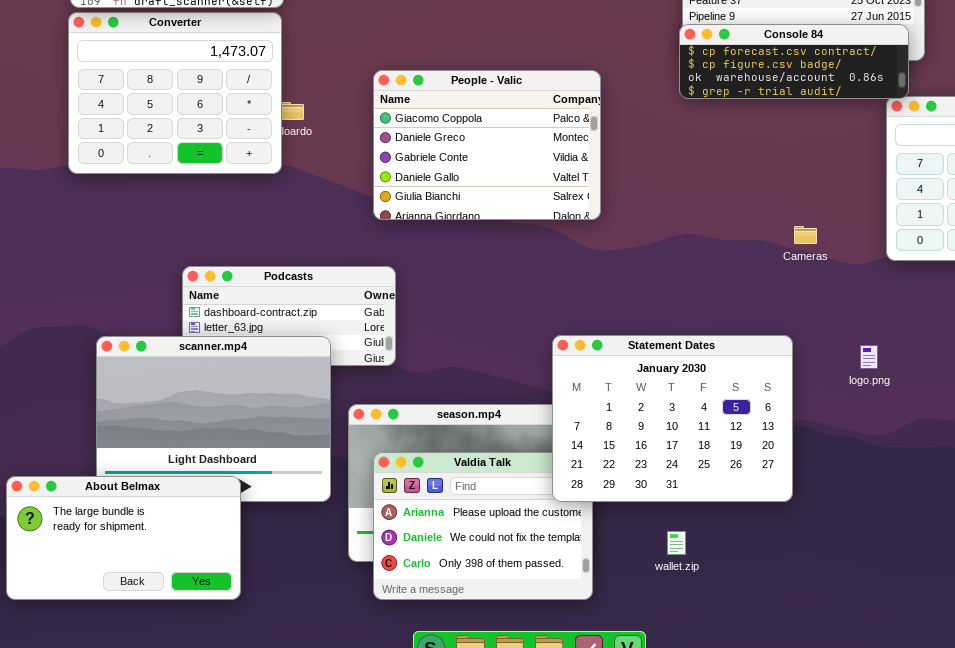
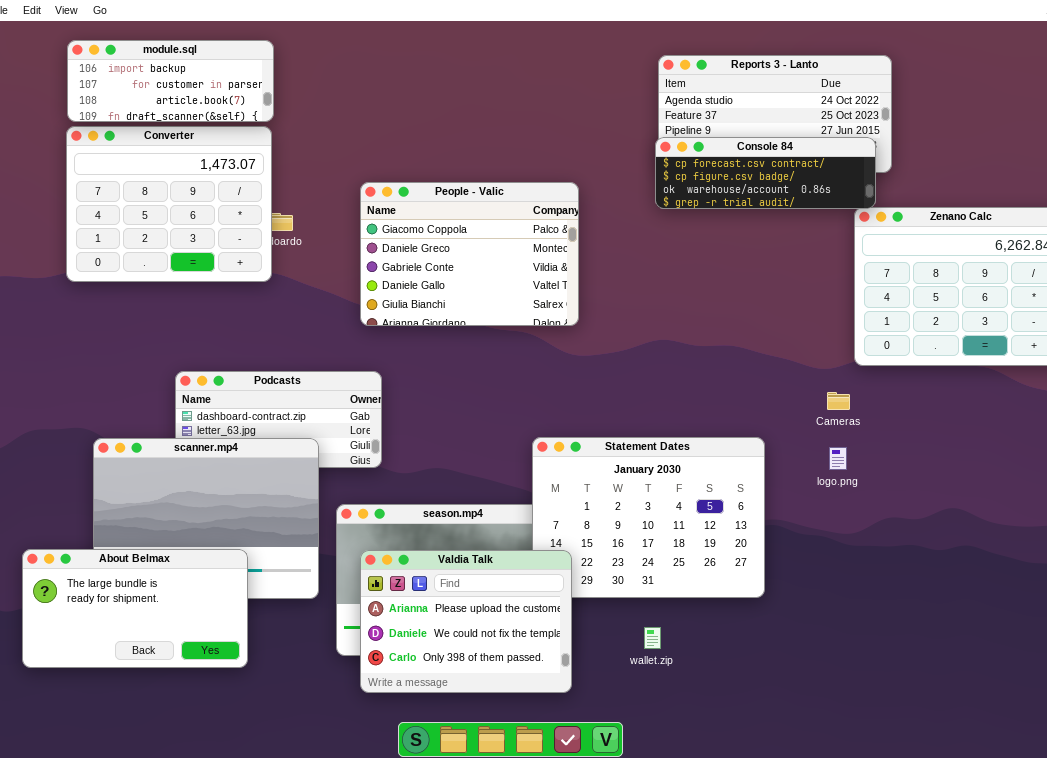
Cameras: [794,226,817,244] -> [827,392,850,410], moved
Valdia Talk: [373,452,593,600] -> [360,550,572,693], raised
About Belmax: [6,476,241,600] -> [22,549,248,668], moved

